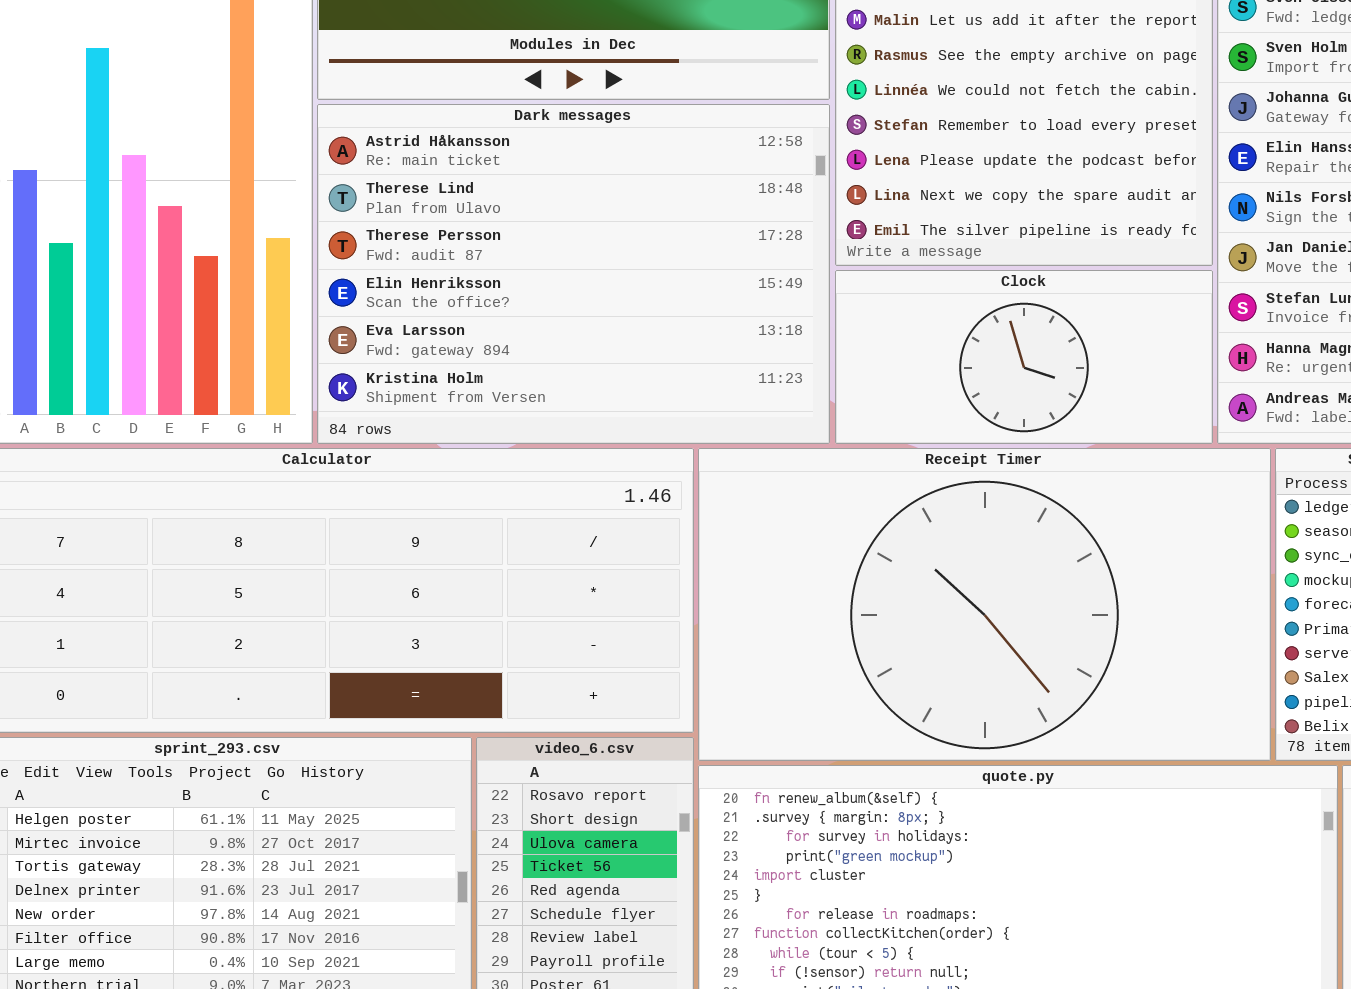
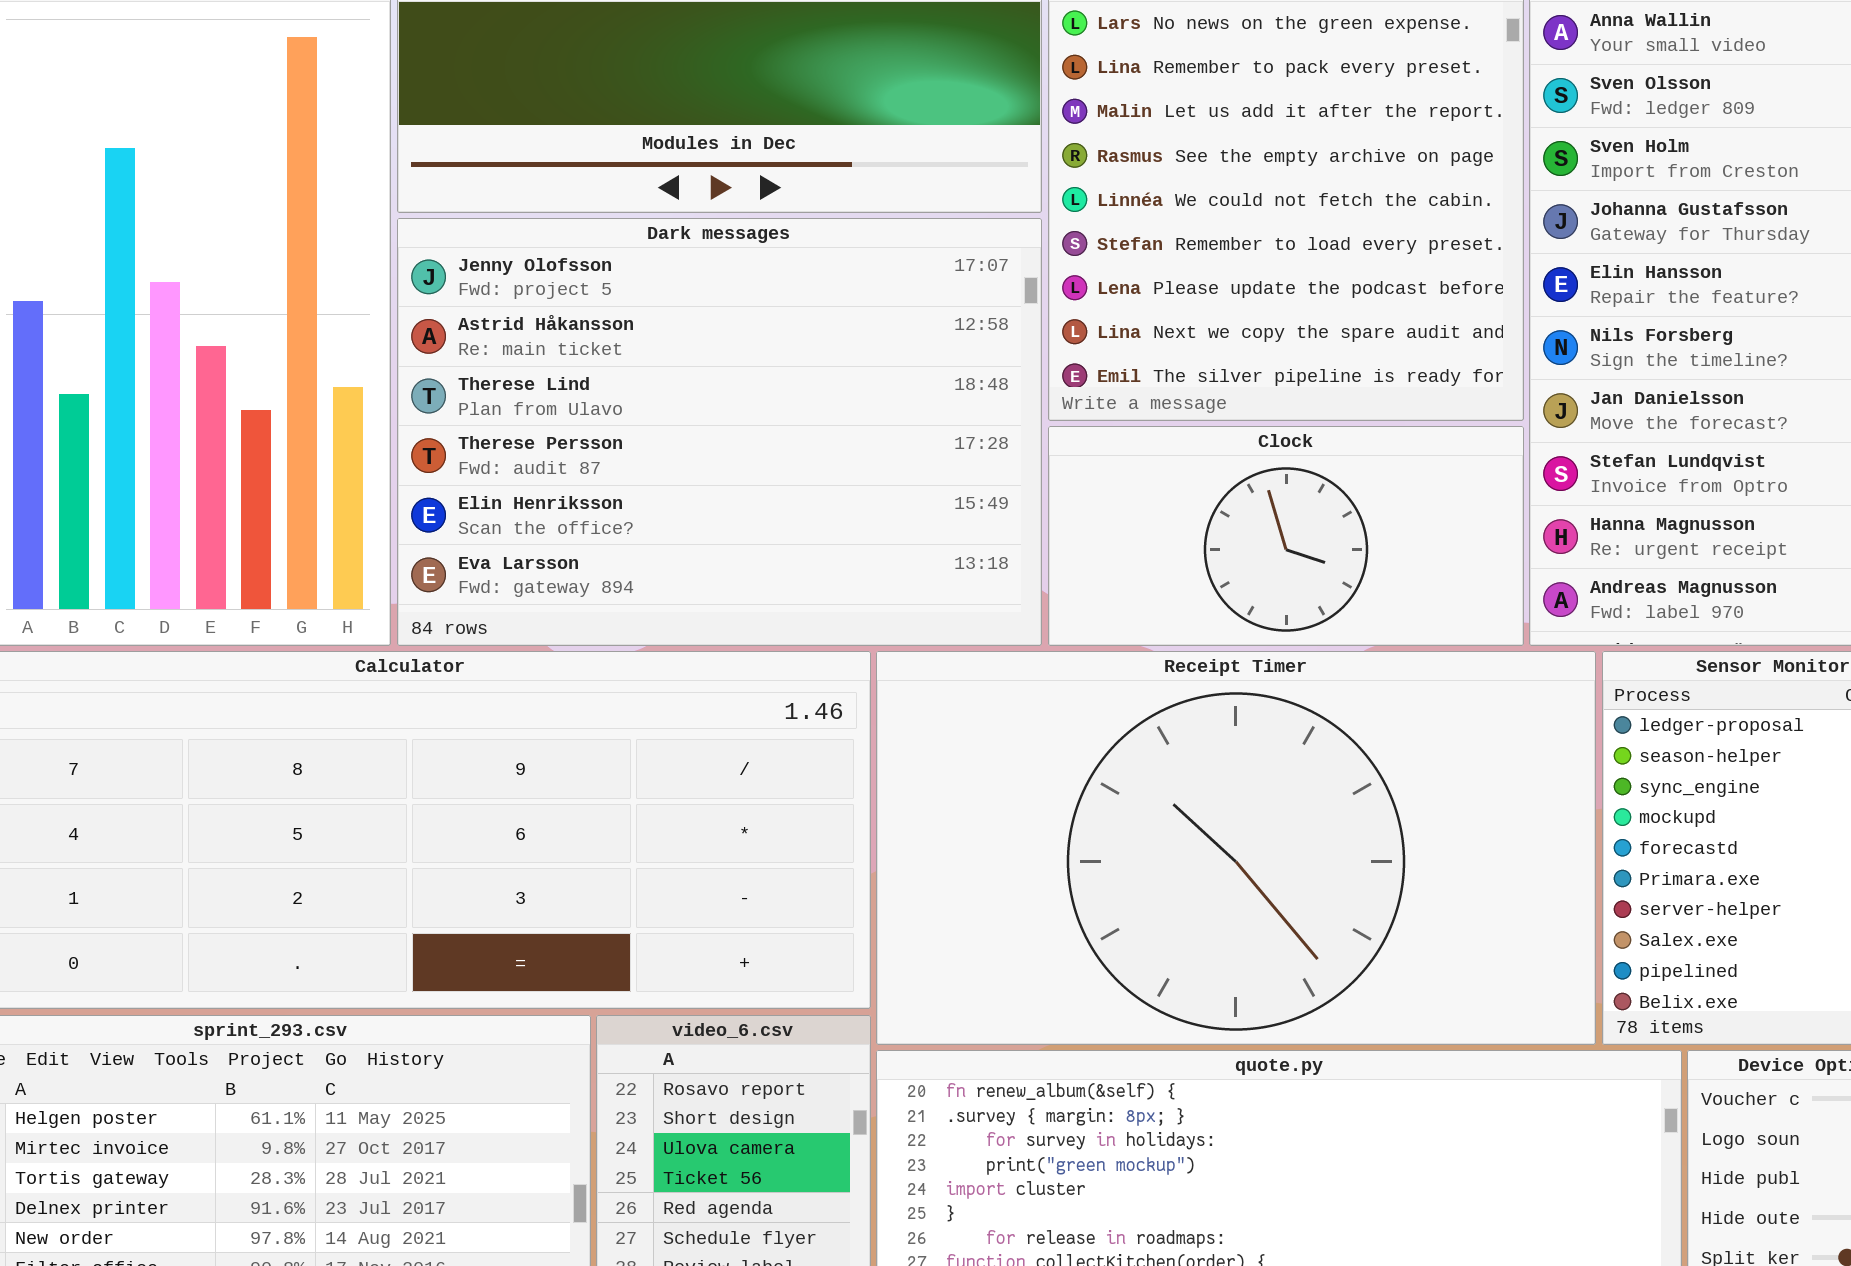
Dark messages: [317,104,830,444] -> [397,218,1042,646], scrolled up 1 row

